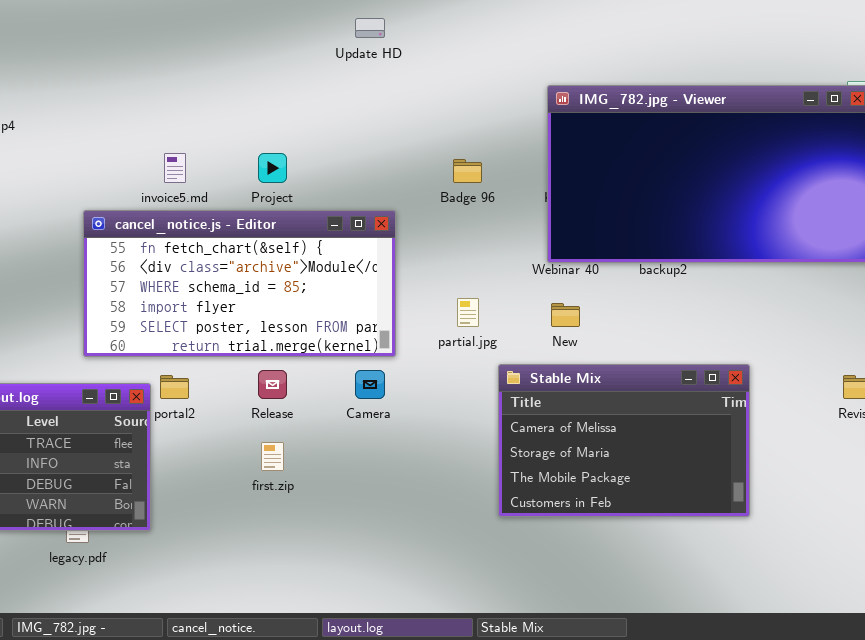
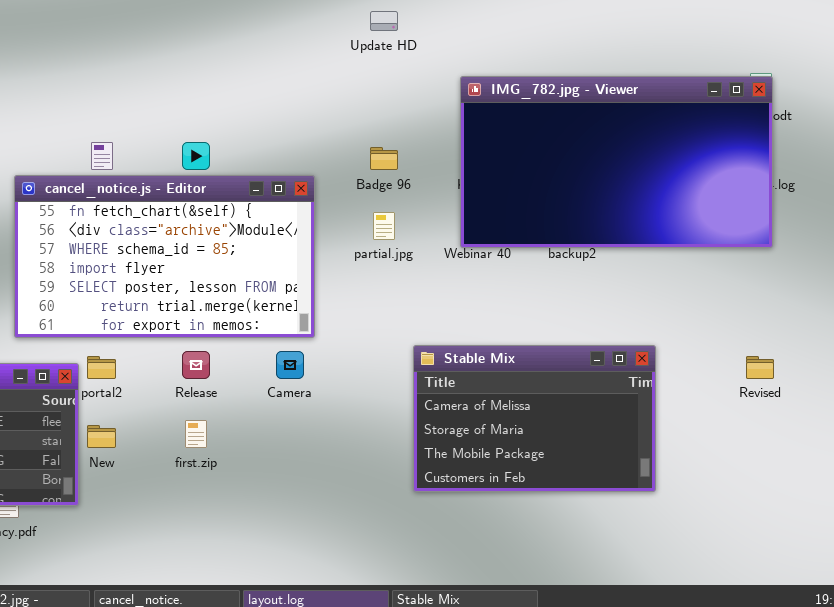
Update HD: [355,18,385,38] -> [370,11,398,31], moved
cancel_notice.js - Editor: [83,210,396,357] -> [14,175,315,338], resized
partial.jpg: [457,298,479,327] -> [373,212,395,240], moved
New: [551,303,580,327] -> [87,425,116,448], moved

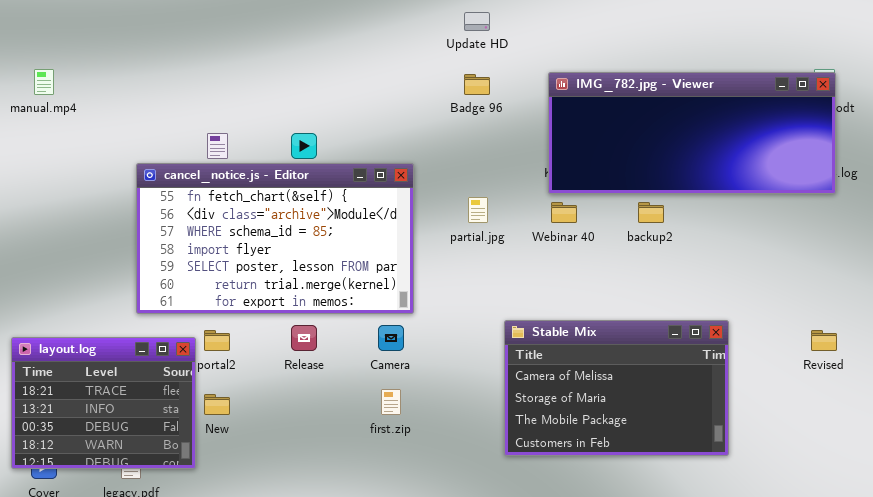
IMG_782.jpg - Viewer: [460,76,773,248] -> [548,72,836,194], resized
Badge 96: [370,147,398,170] -> [464,74,490,95], moved
first.zip: [185,420,207,448] -> [381,389,401,415], moved

